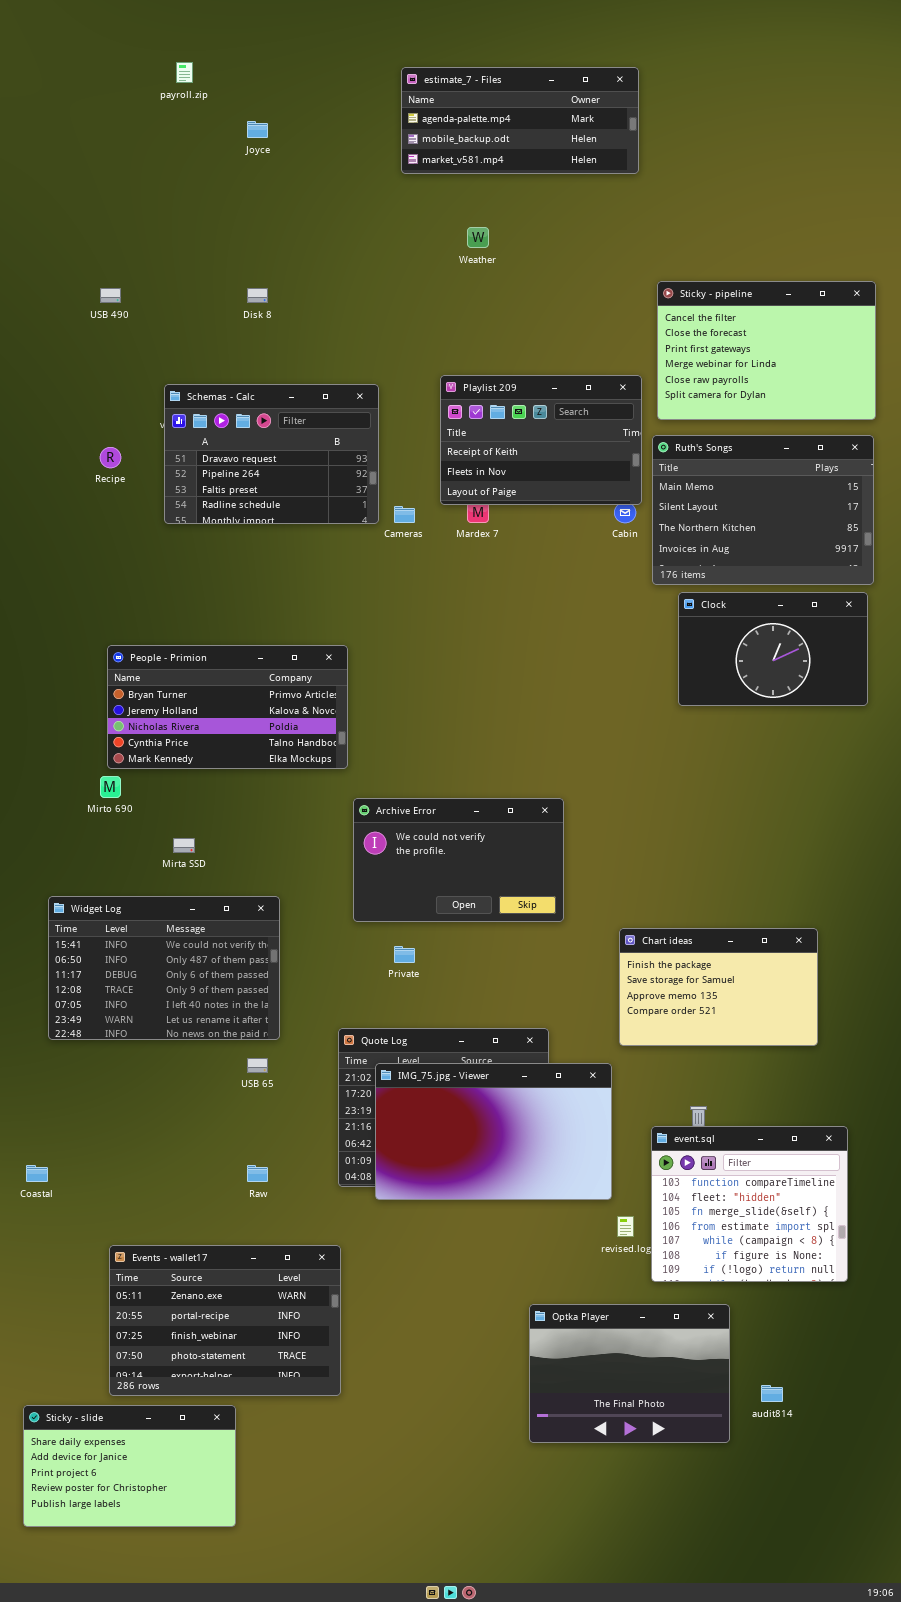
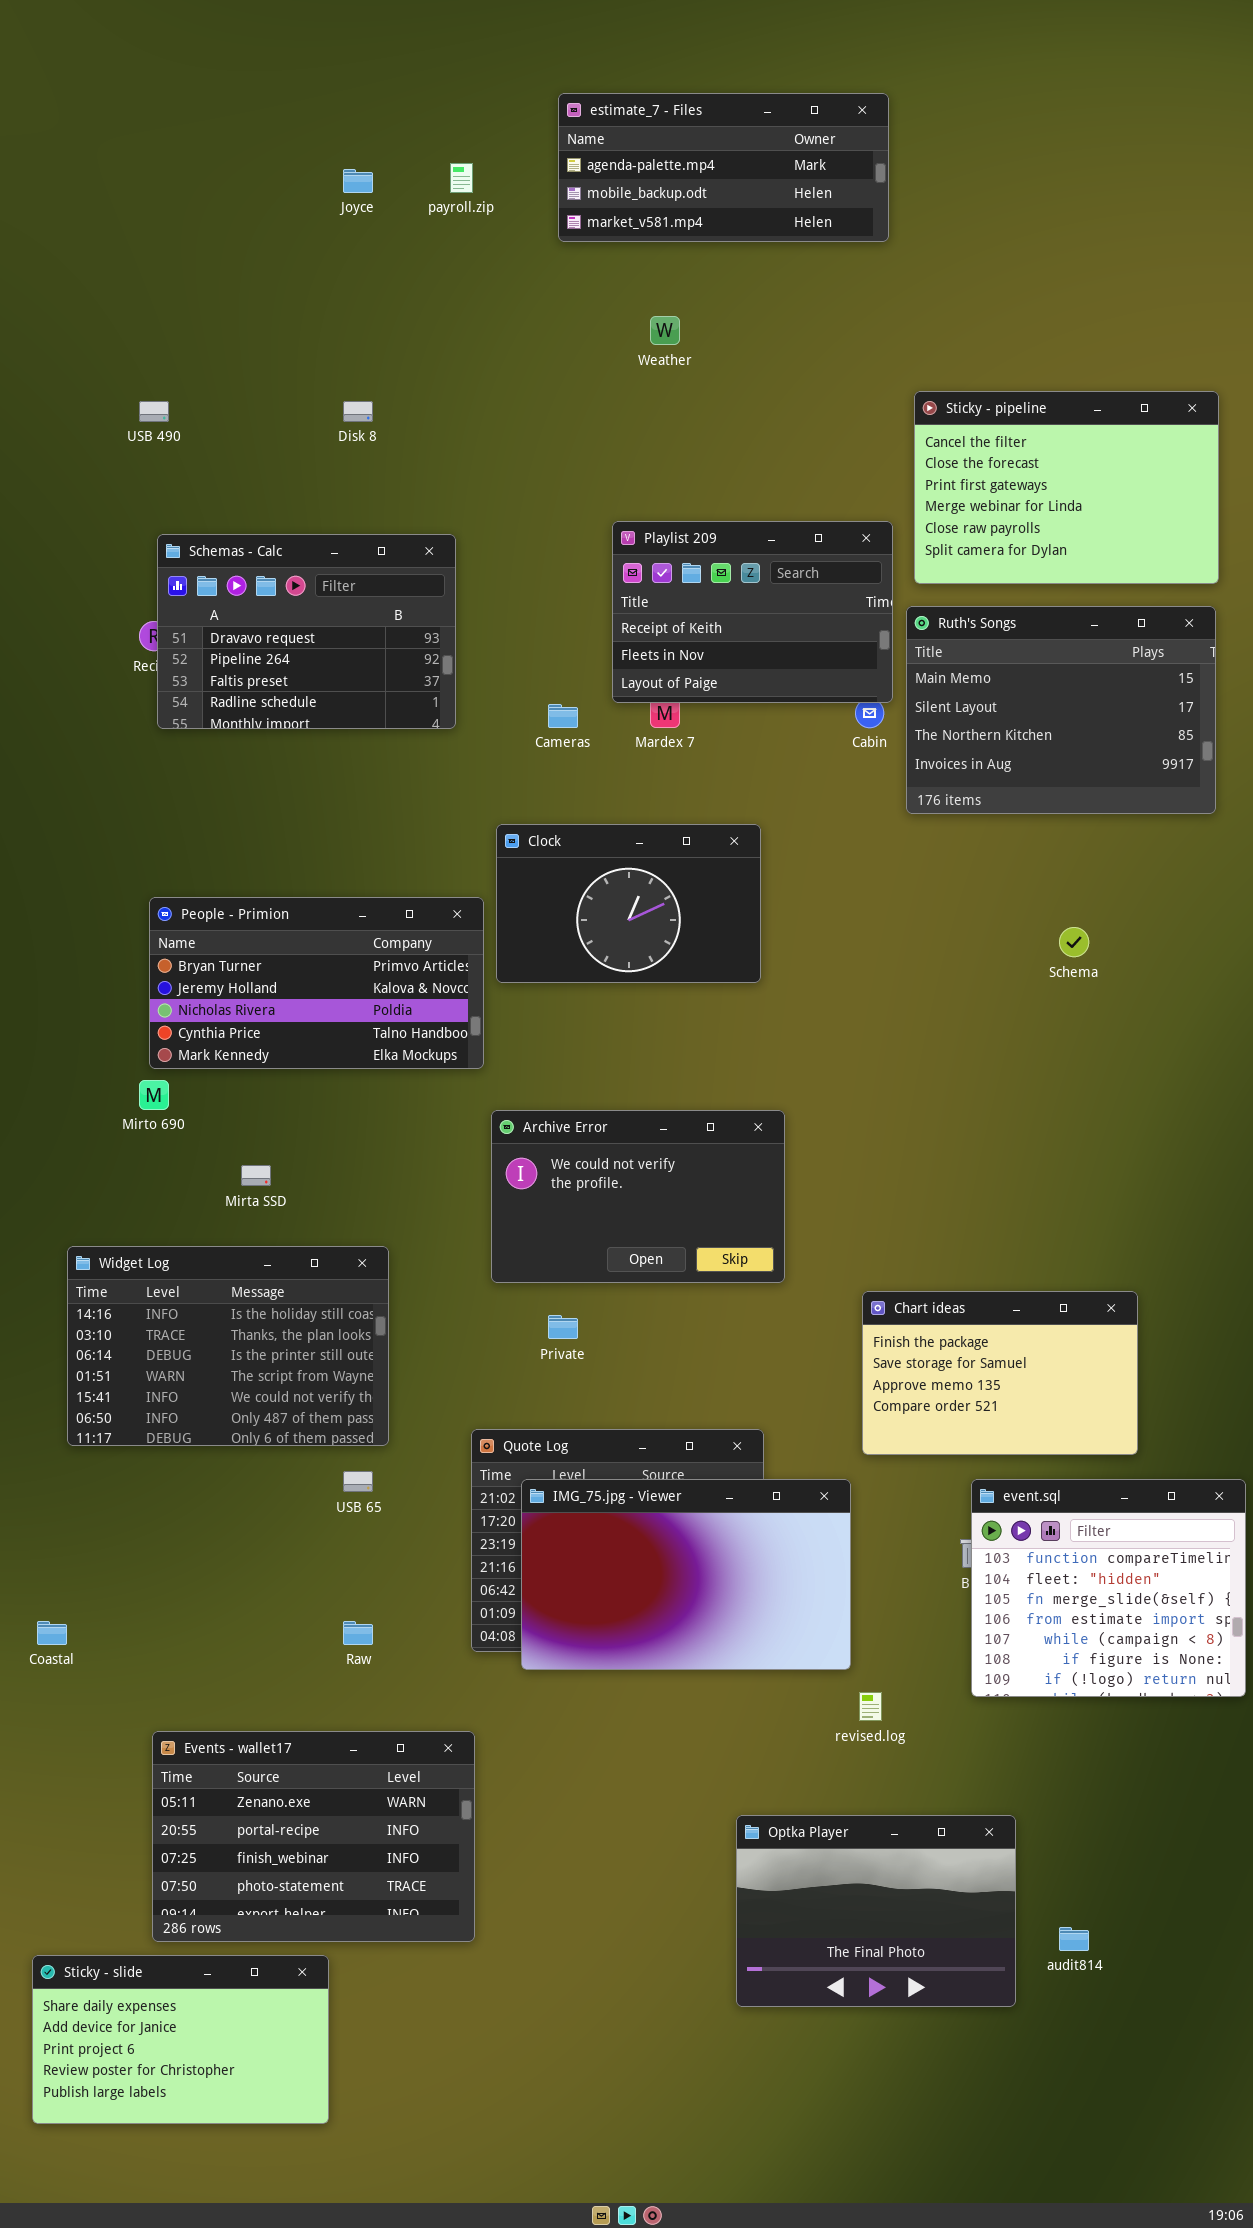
payroll.zip: [176,62,193,83] -> [450,163,473,193], moved
Schemas - Calc: [164,384,379,524] -> [157,534,456,729], moved
Clock: [678,592,868,706] -> [496,824,761,983], moved
Widget Log: [48,896,280,1040] -> [67,1246,389,1446], scrolled up 4 rows
event.sql: [651,1126,848,1282] -> [971,1479,1246,1697], moved

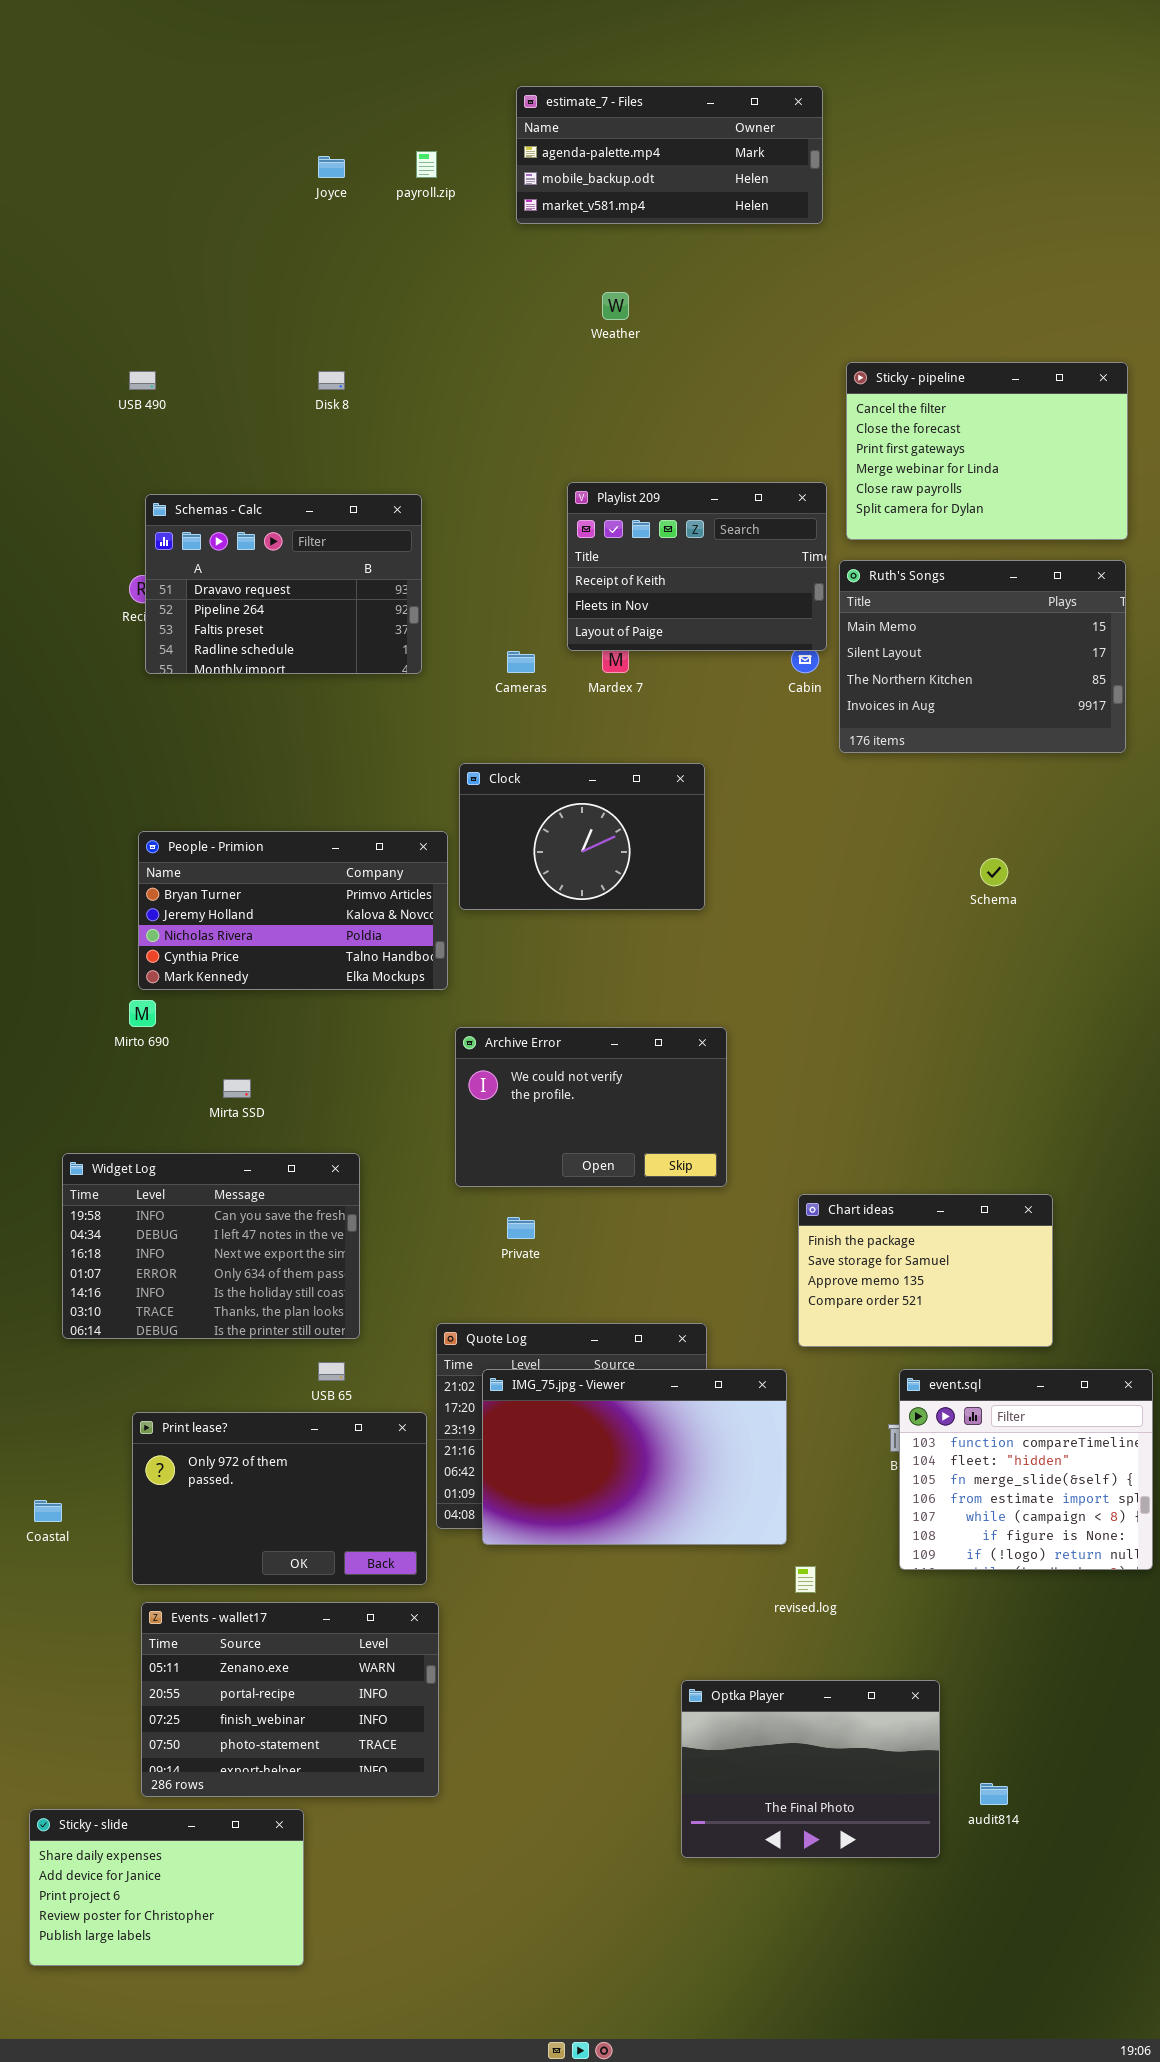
Widget Log: [67,1246,389,1446] -> [62,1153,360,1339], scrolled up 4 rows
Print lease?: none -> [132,1412,427,1585], opened

